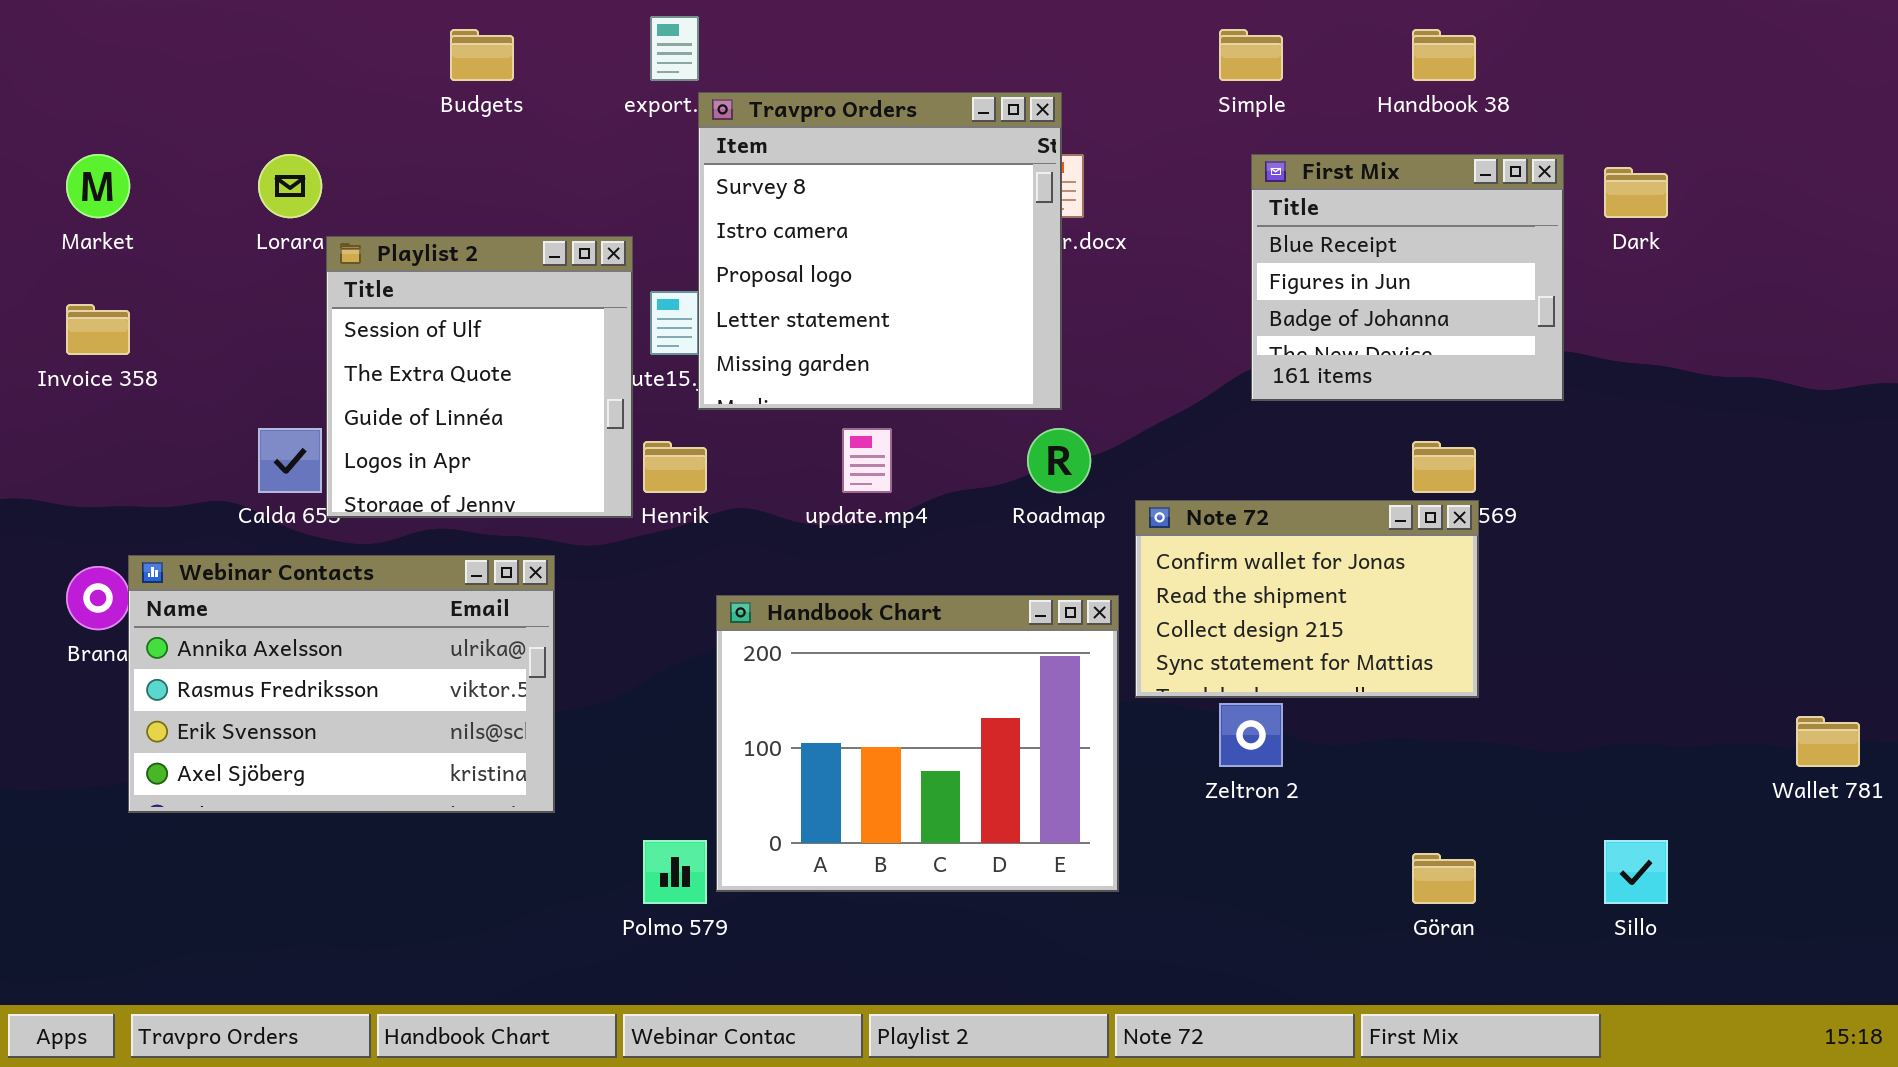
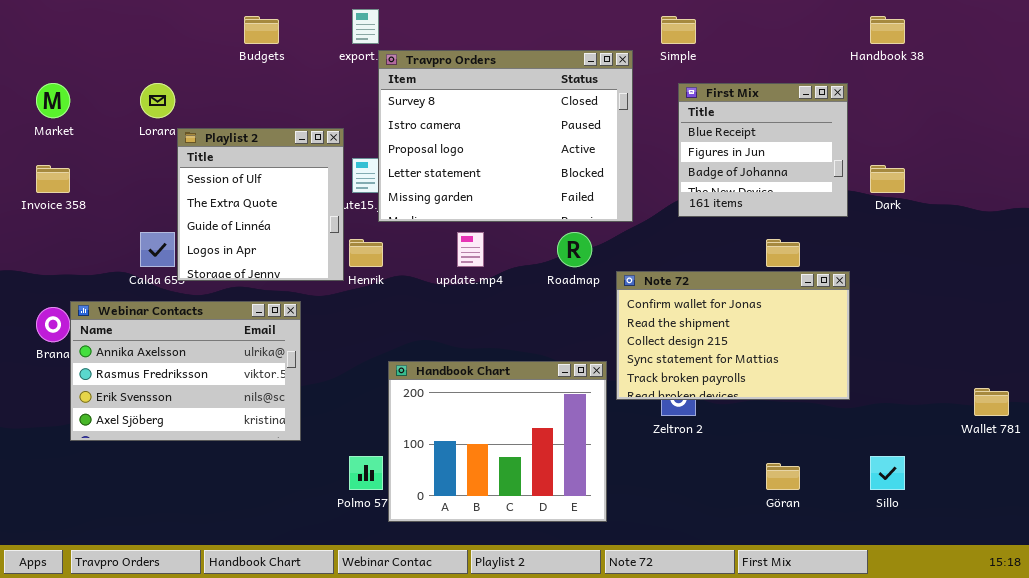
Handbook 38: [1412,29,1476,81] -> [870,16,905,44], moved
Travpro Orders: [698,92,1062,410] -> [378,50,633,222], resized
Dark: [1604,167,1668,218] -> [870,165,905,193], moved
Note 72: [1135,500,1479,698] -> [616,271,850,400], resized
Handbook Chart: [716,595,1119,892] -> [388,361,607,522], moved

